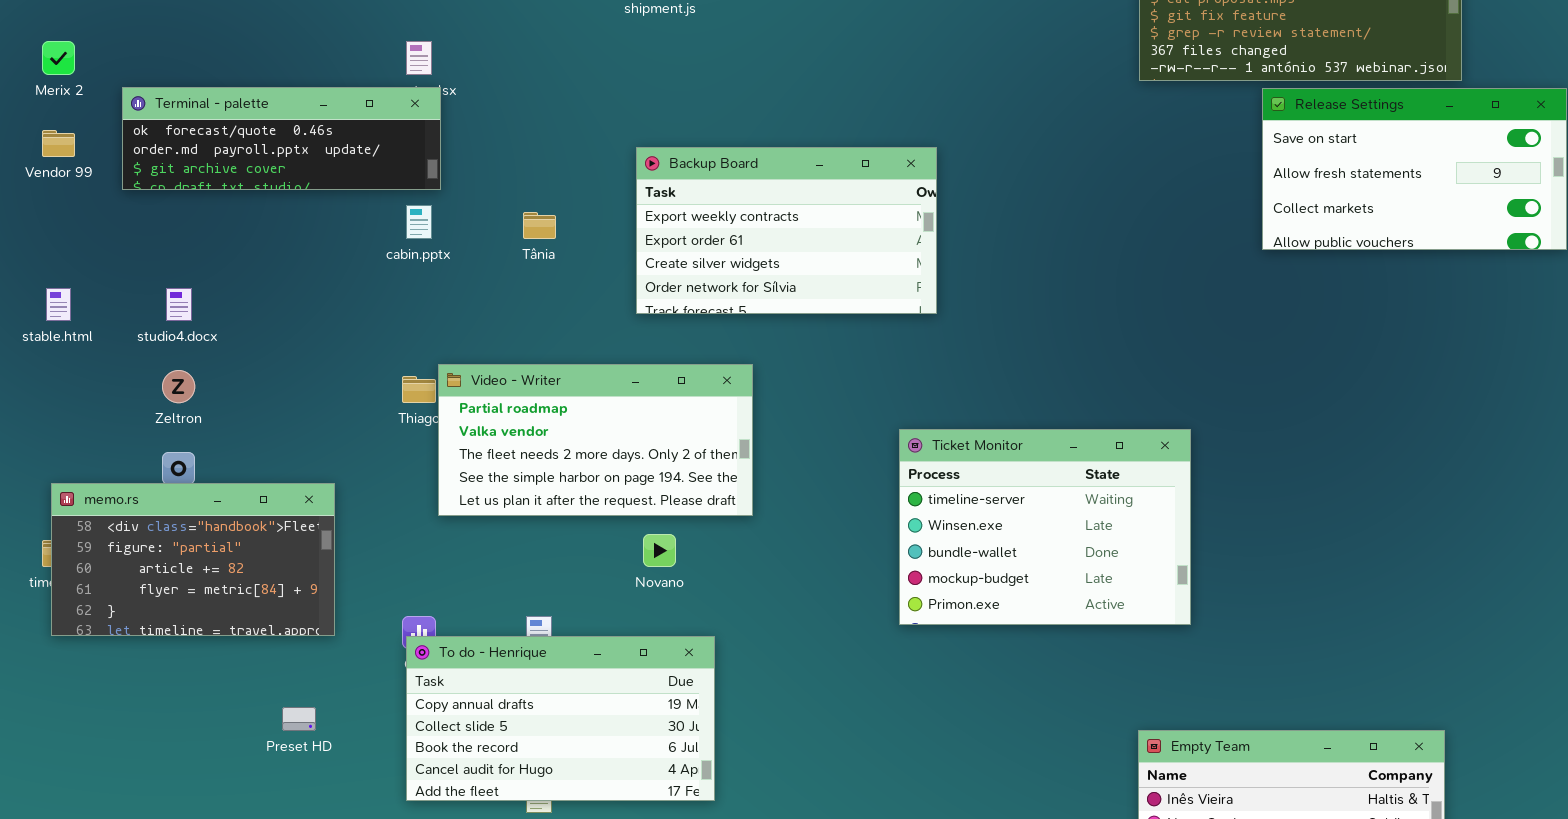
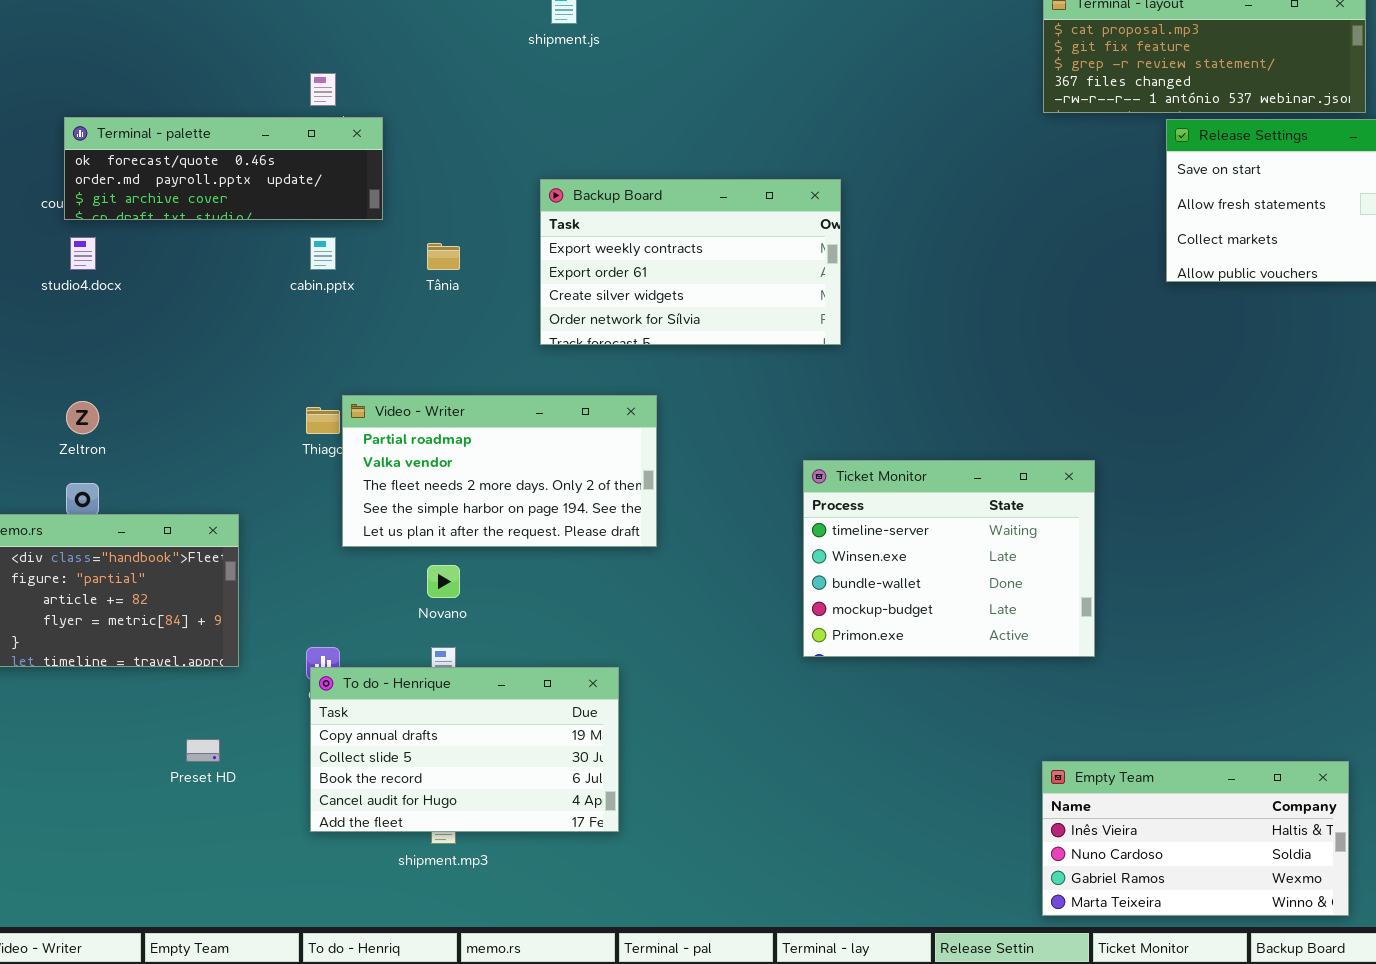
Terminal - palette: [122,87,441,190] -> [64,117,383,220], moved
studio4.docx: [166,288,192,321] -> [70,237,96,270], moved
Novano: [643,534,676,567] -> [427,565,460,598], moved

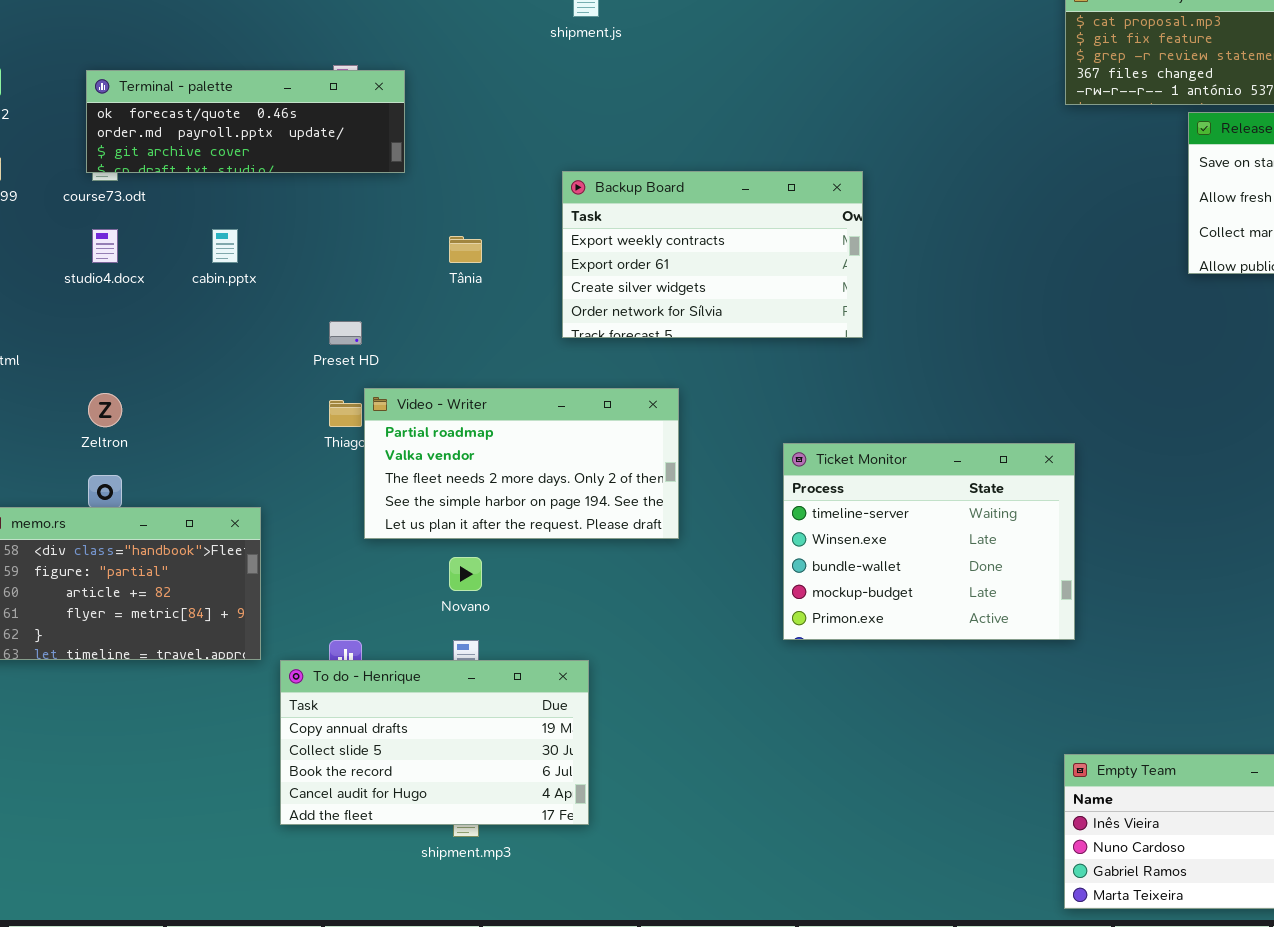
Terminal - palette: [64,117,383,220] -> [86,70,405,173], moved
cabin.pptx: [310,237,336,270] -> [212,229,238,263], moved
Ticket Monitor: [803,460,1095,657] -> [783,443,1075,640], moved
To do - Henrique: [310,667,619,832] -> [280,660,589,825], moved
Preset HD: [186,739,220,762] -> [329,321,362,345], moved

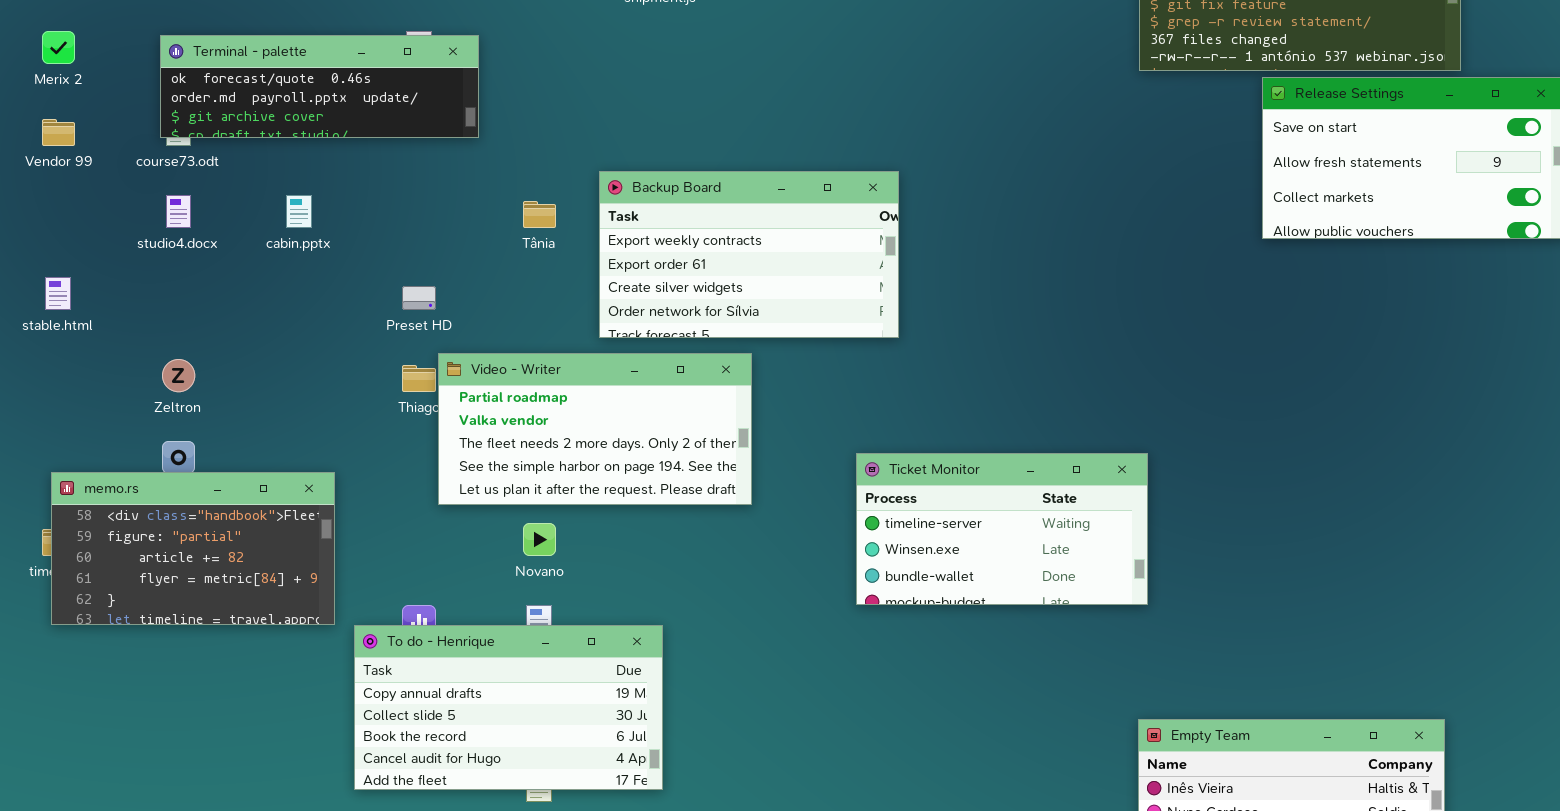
Backup Board: [562,171,863,338] -> [599,171,899,338], moved
Ticket Monitor: [783,443,1075,640] -> [856,453,1148,605], resized

